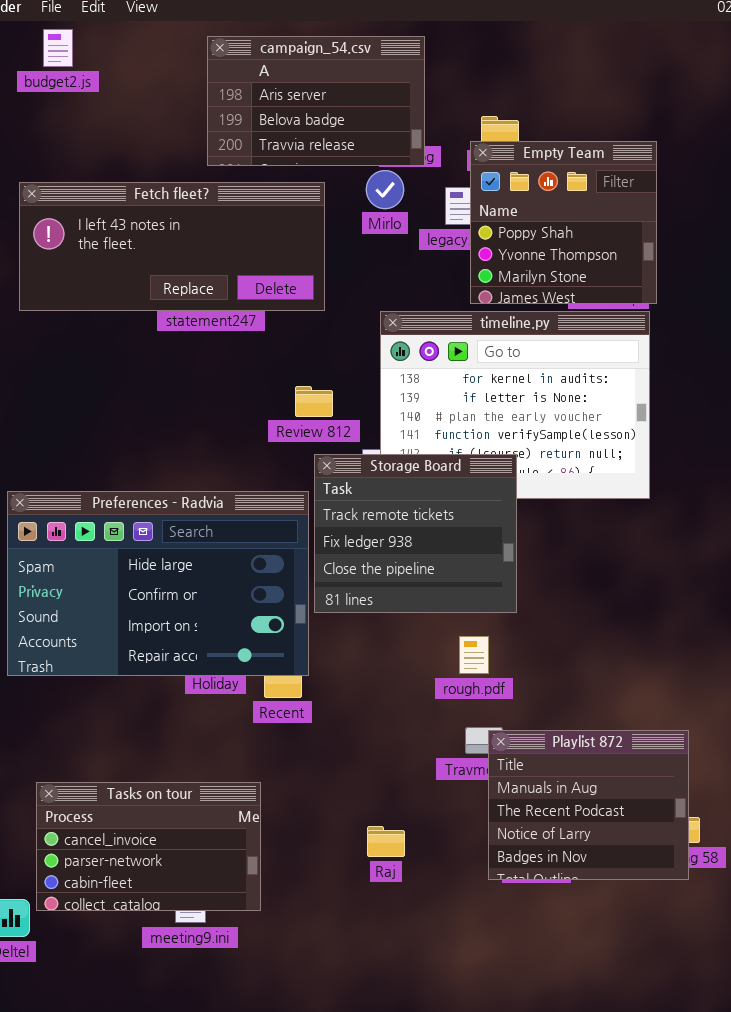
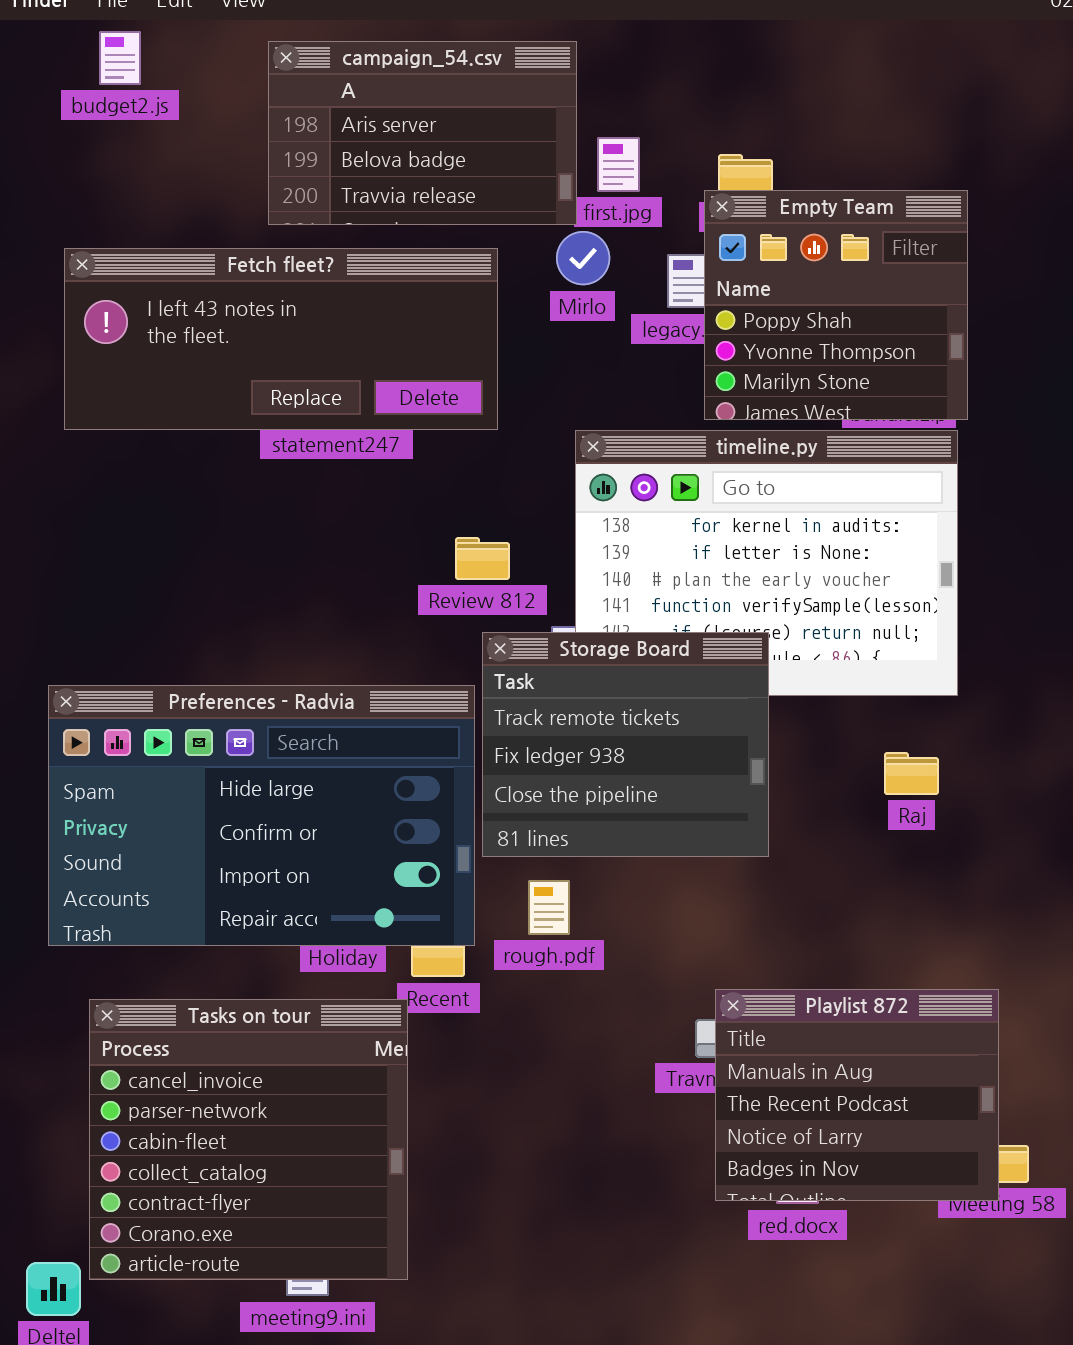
campaign_54.csv: [207,36,425,166] -> [268,41,577,225], moved
rough.pdf: [459,636,489,674] -> [528,880,570,935], moved
Playlist 872: [488,730,689,880] -> [715,989,999,1201], moved
Tasks on tour: [36,782,261,911] -> [89,999,408,1280], resized
Raj: [367,826,405,857] -> [884,752,939,795], moved

